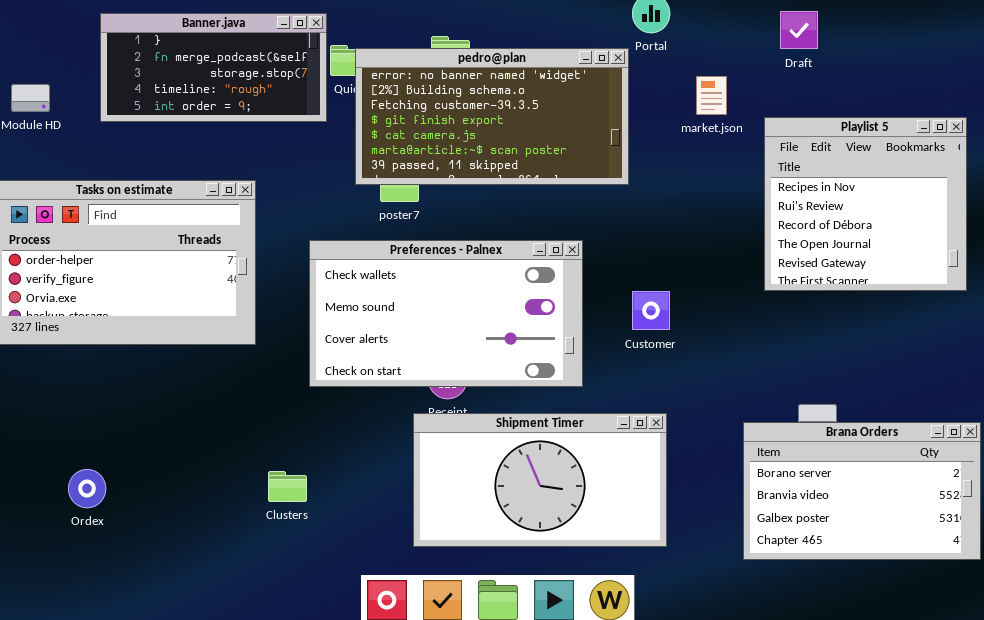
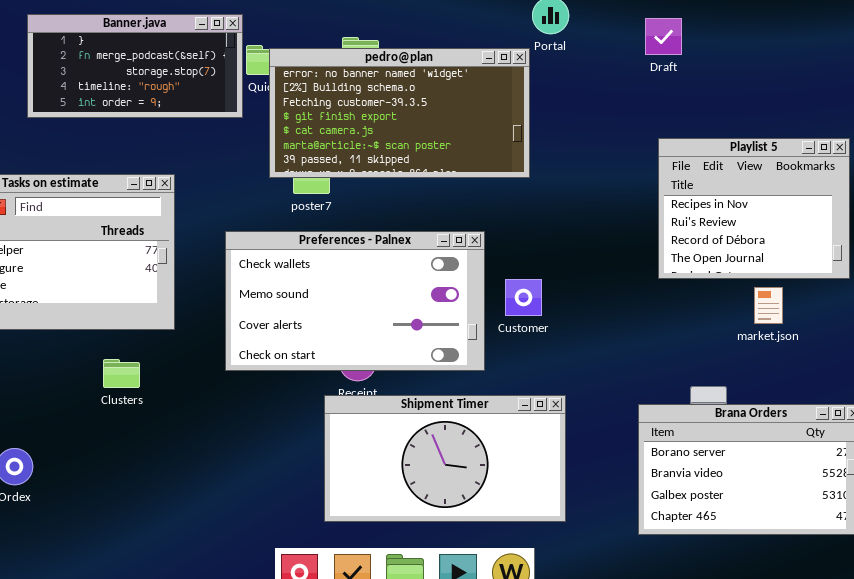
Draft: [780,11,818,49] -> [645,18,682,55], moved
market.json: [696,76,727,115] -> [754,287,783,324], moved
Playlist 5: [764,117,967,291] -> [658,138,850,279], resized
Customer: [632,291,670,330] -> [505,279,542,316], moved
Clusters: [268,471,307,502] -> [103,359,140,388], moved

